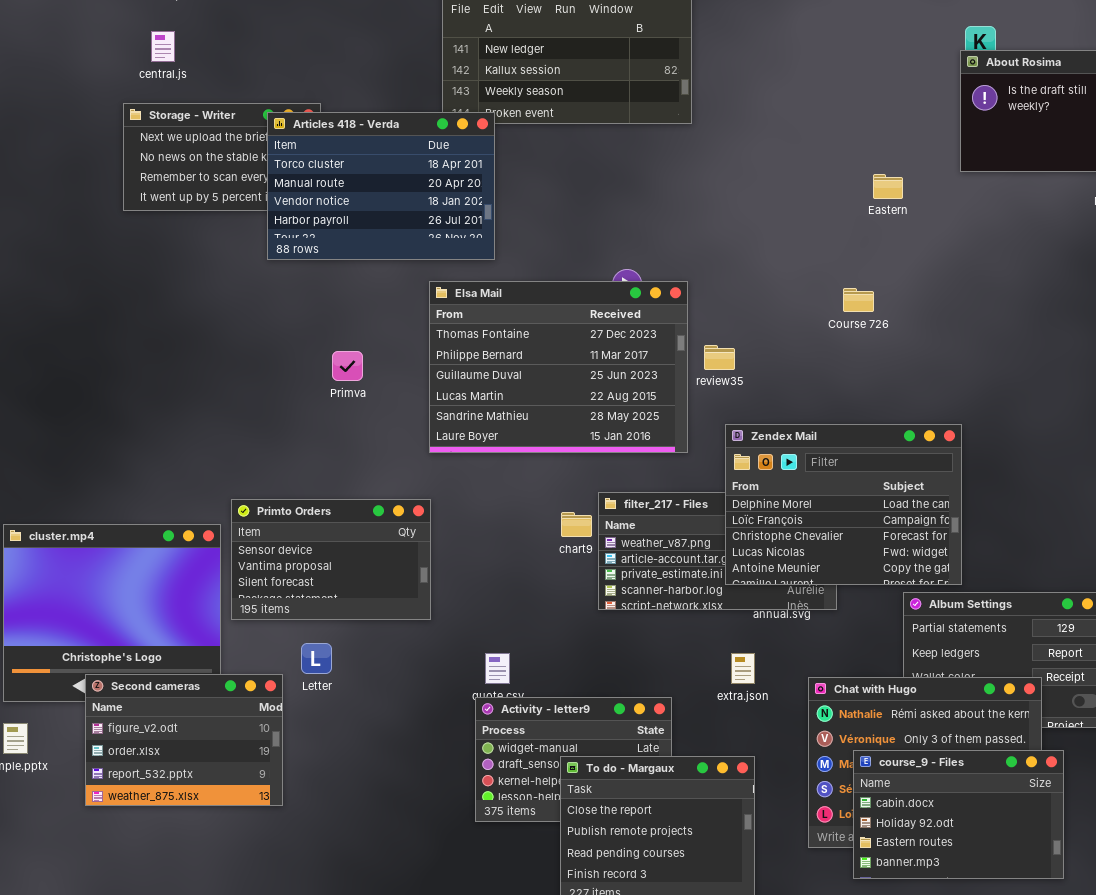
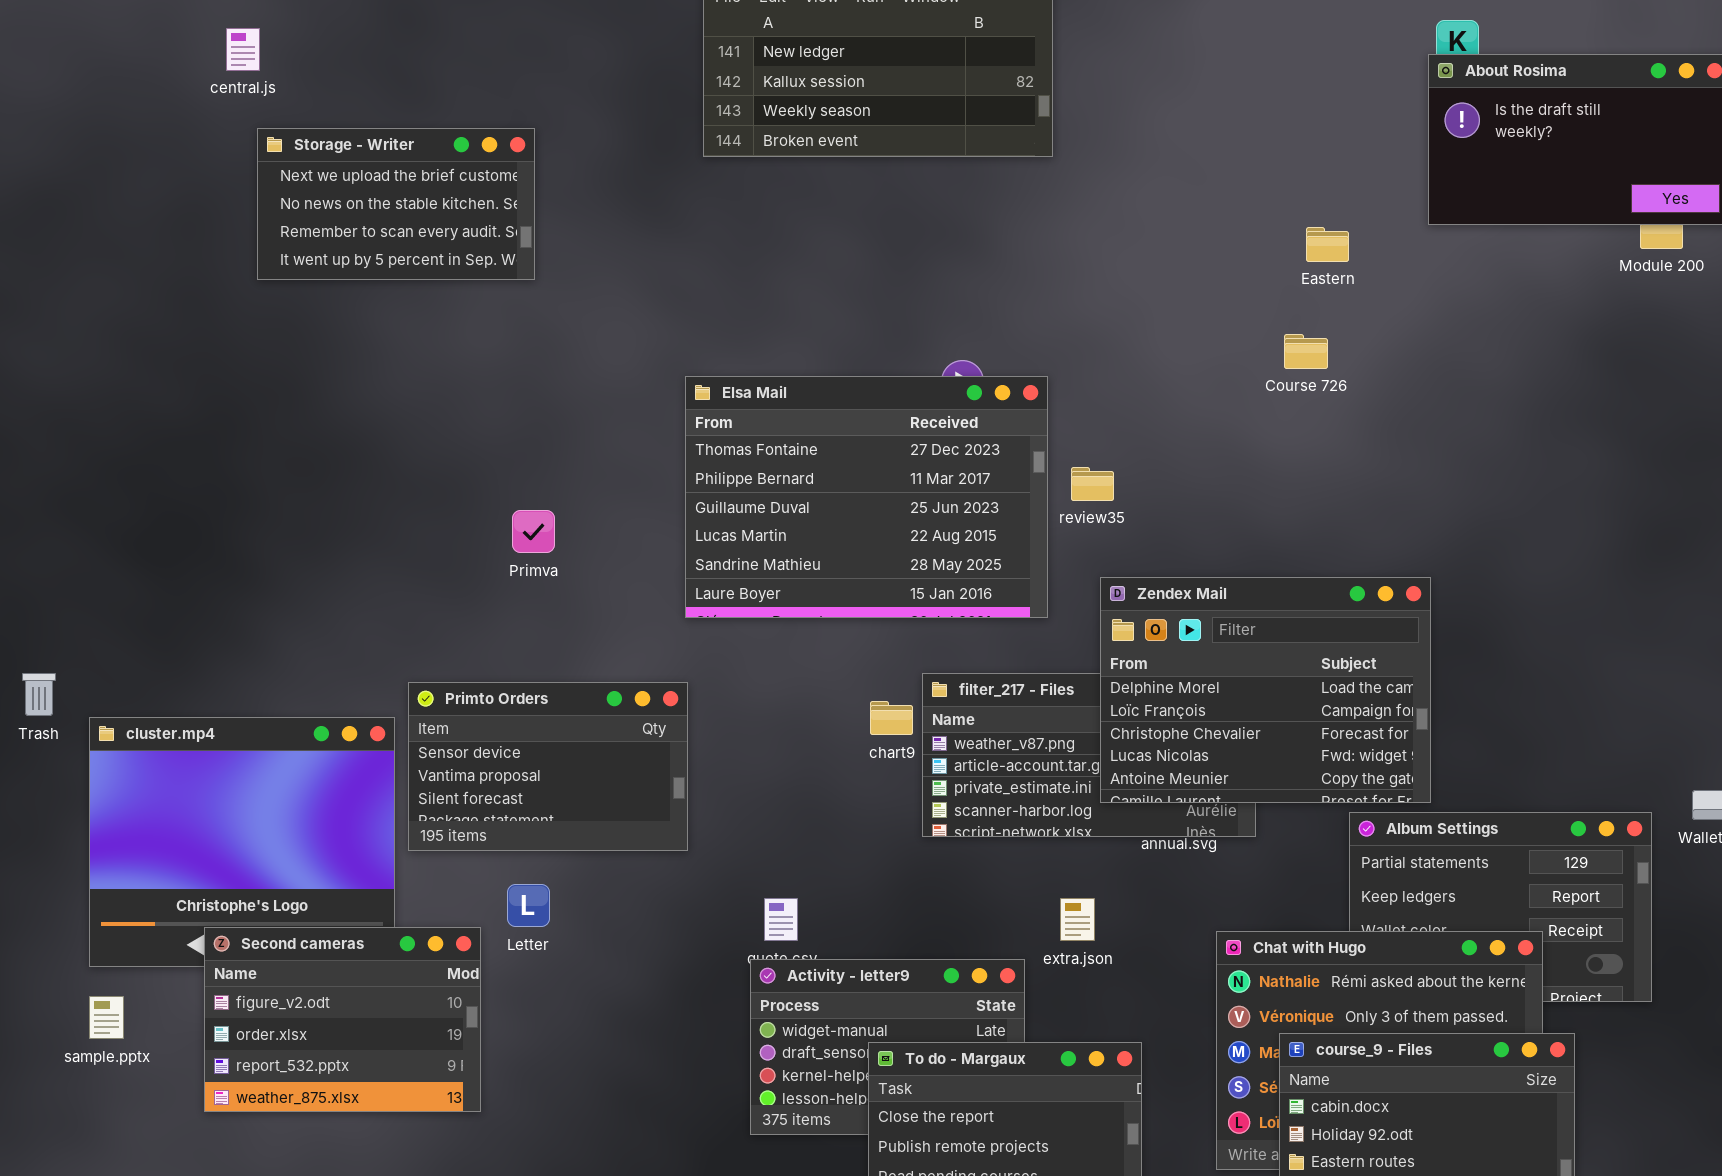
central.js: [151,31,175,62] -> [226,28,260,71], moved
Articles 418 - Verda: [267,112,495,260] -> none, closed
Course 726: [843,288,874,312] -> [1284,334,1328,369], moved
Primva: [332,351,363,381] -> [512,510,555,553], moved
extra.json: [731,653,755,684] -> [1060,898,1095,941], moved

